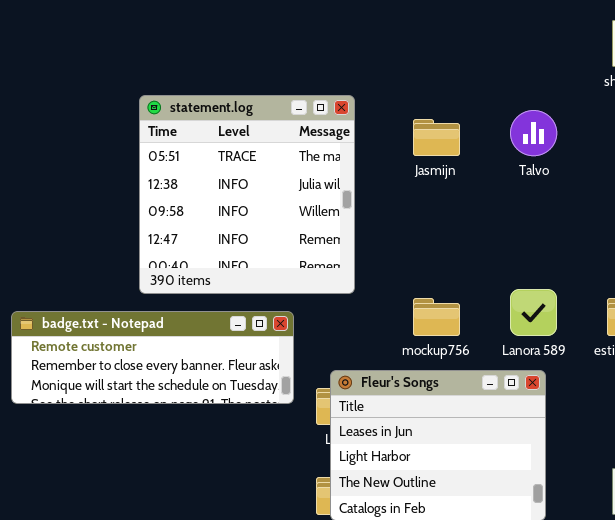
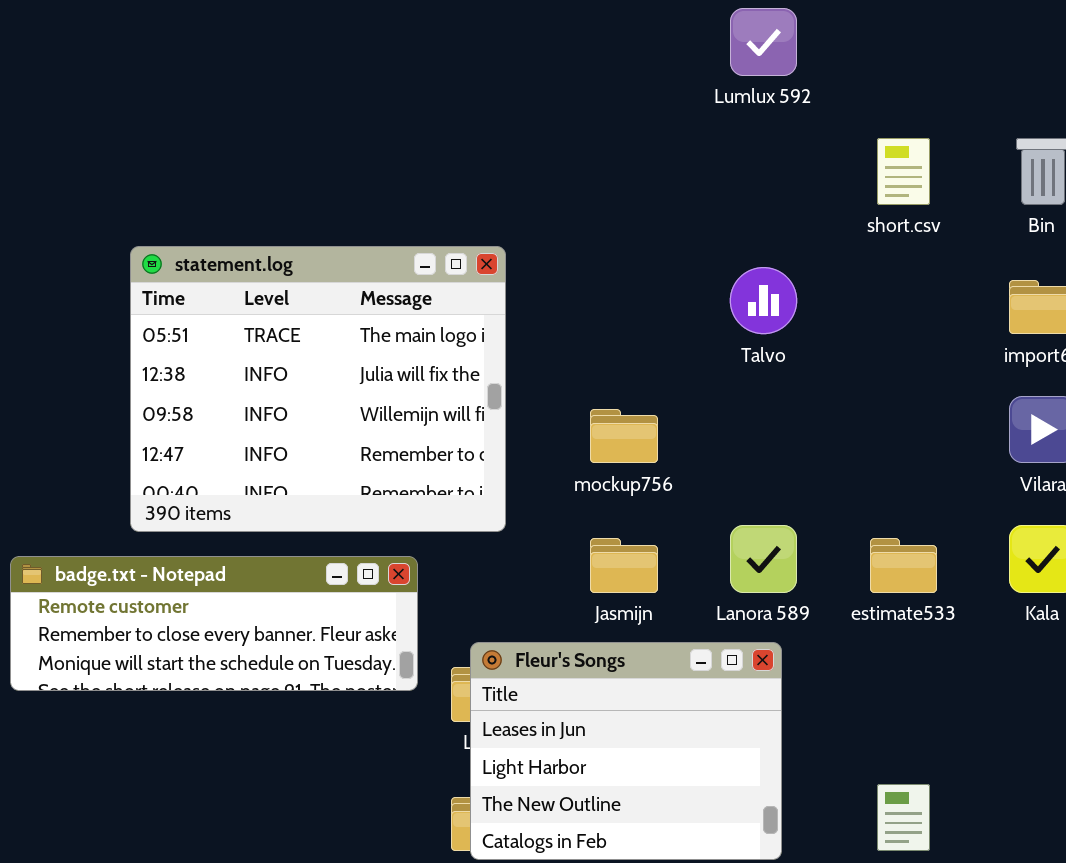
statement.log: [139,95,355,294] -> [130,246,506,532], resized
Jasmijn: [413,119,460,156] -> [590,538,658,593], moved
mockup756: [413,298,460,336] -> [590,409,658,463], moved

